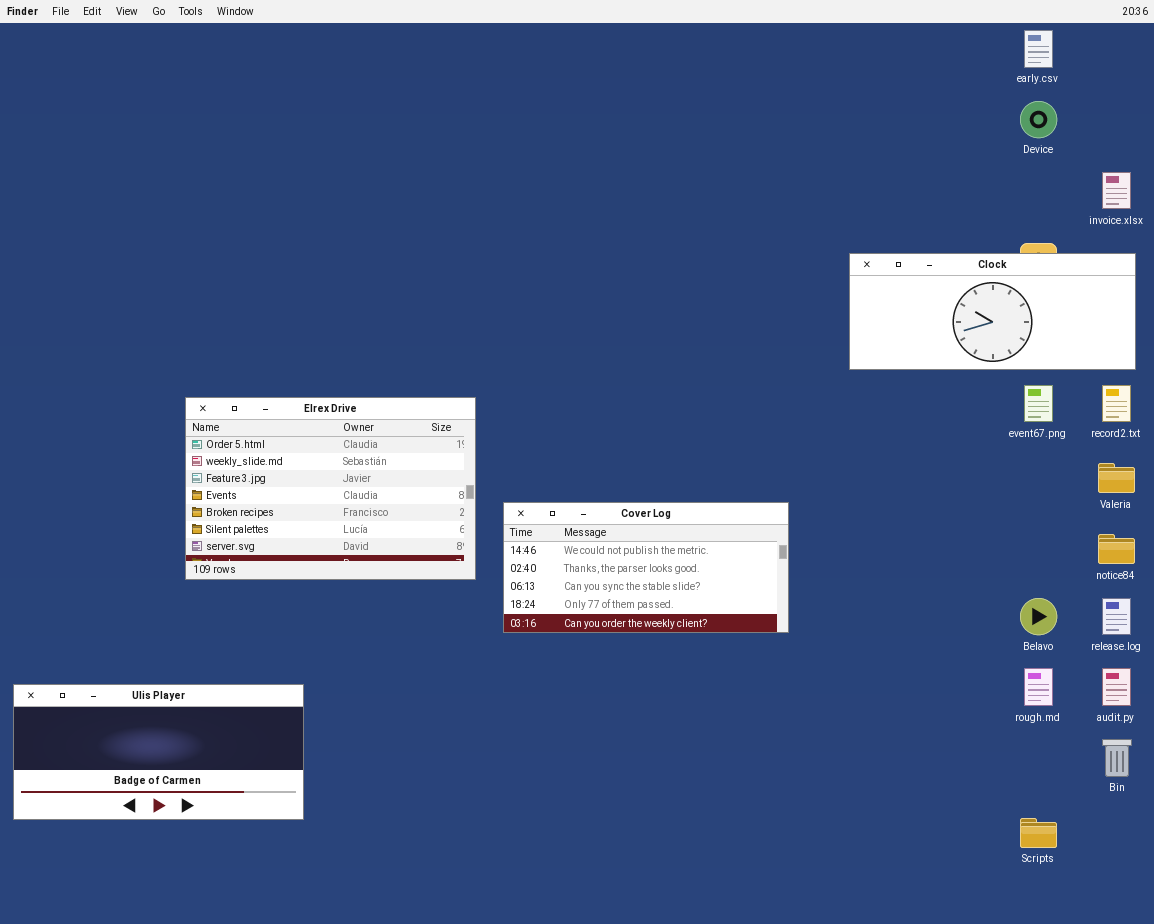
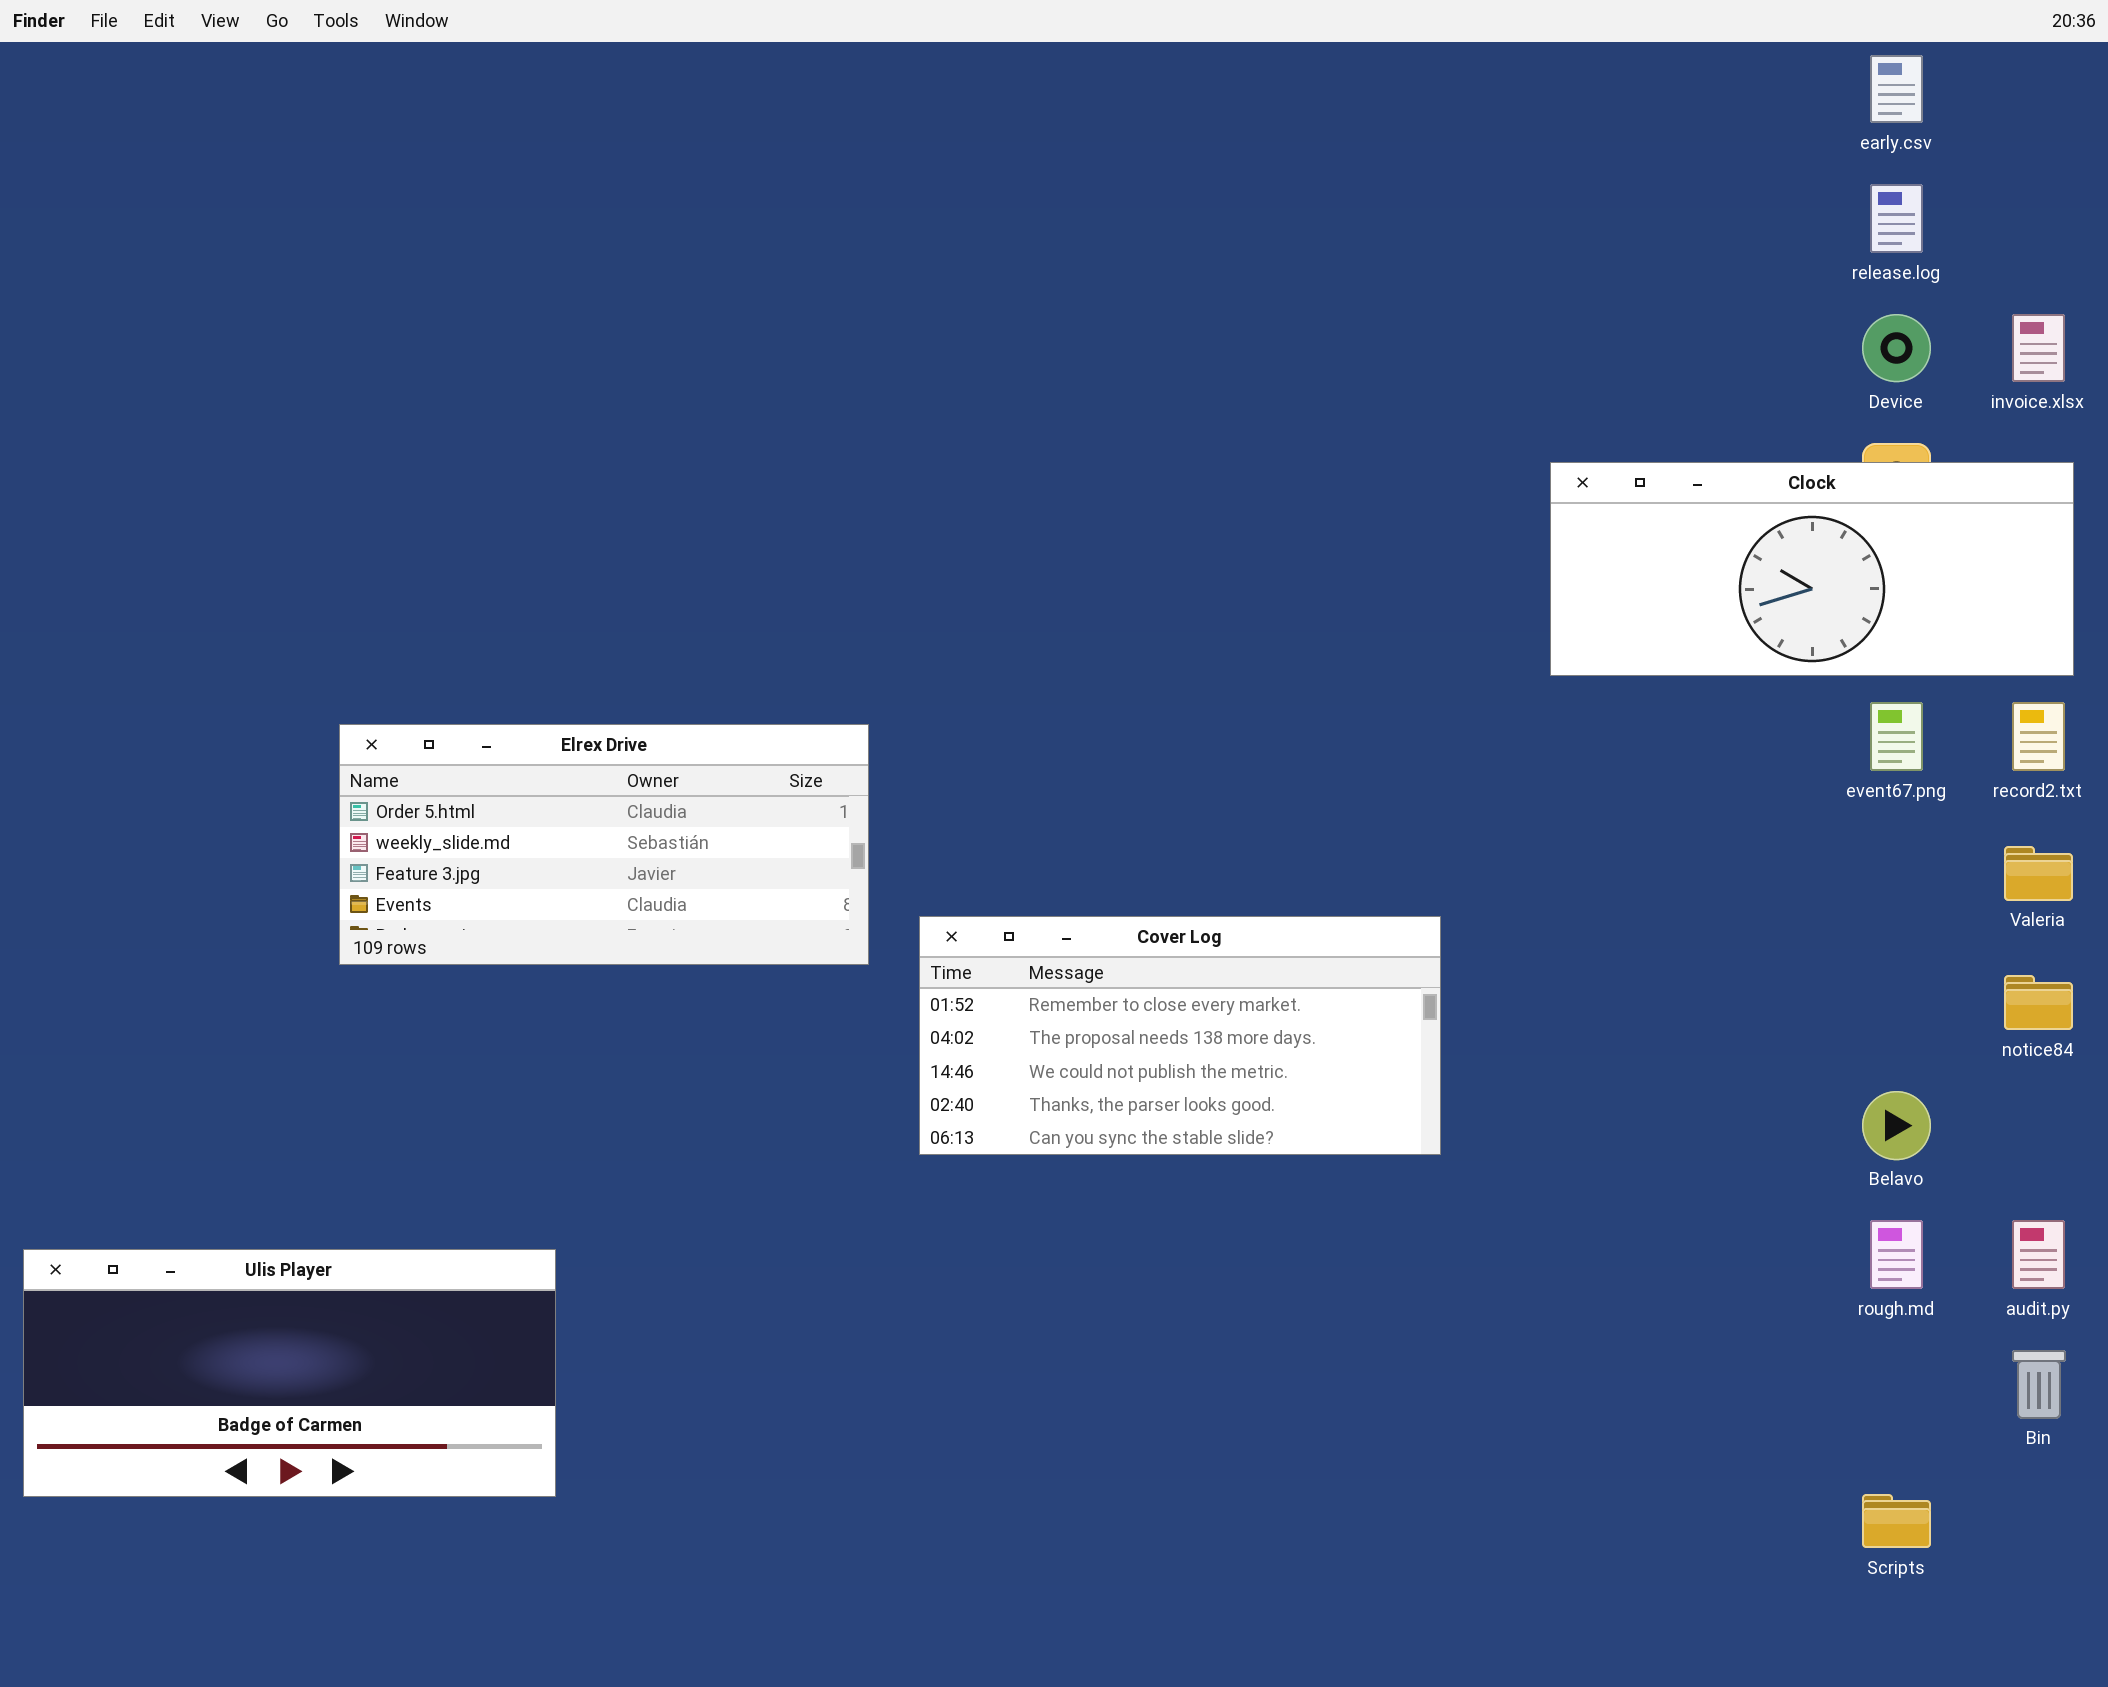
Device: [1020,101,1057,138] -> [1862,314,1931,382], moved
Elrex Drive: [185,397,476,580] -> [339,724,869,965], resized
Cover Log: [503,502,789,633] -> [919,916,1441,1155], scrolled up 2 rows
release.log: [1102,598,1131,635] -> [1870,184,1923,253], moved

